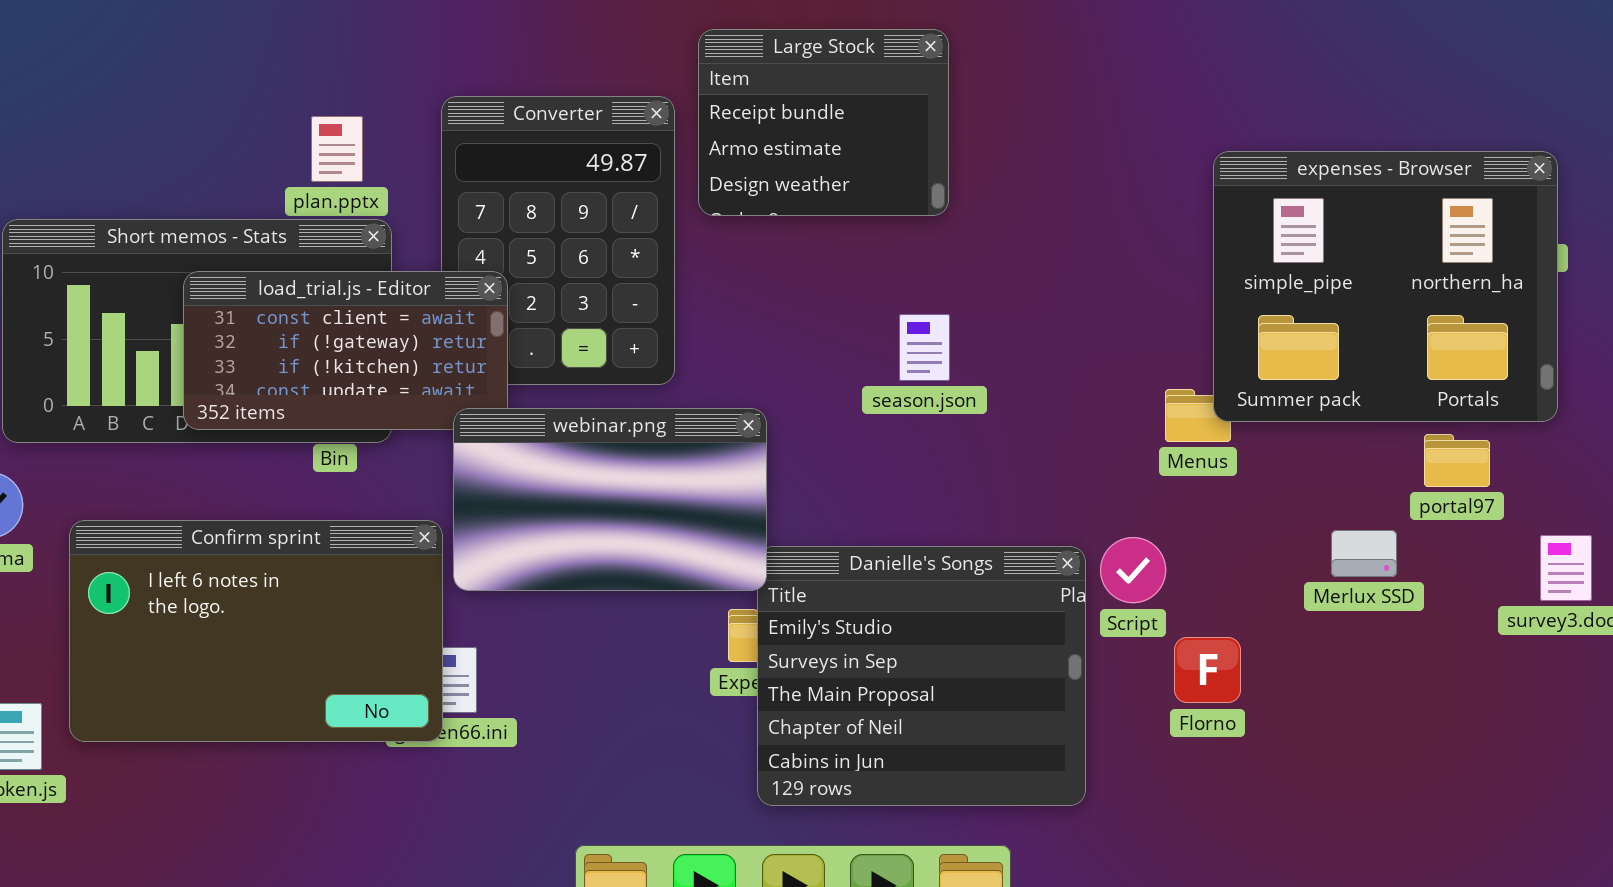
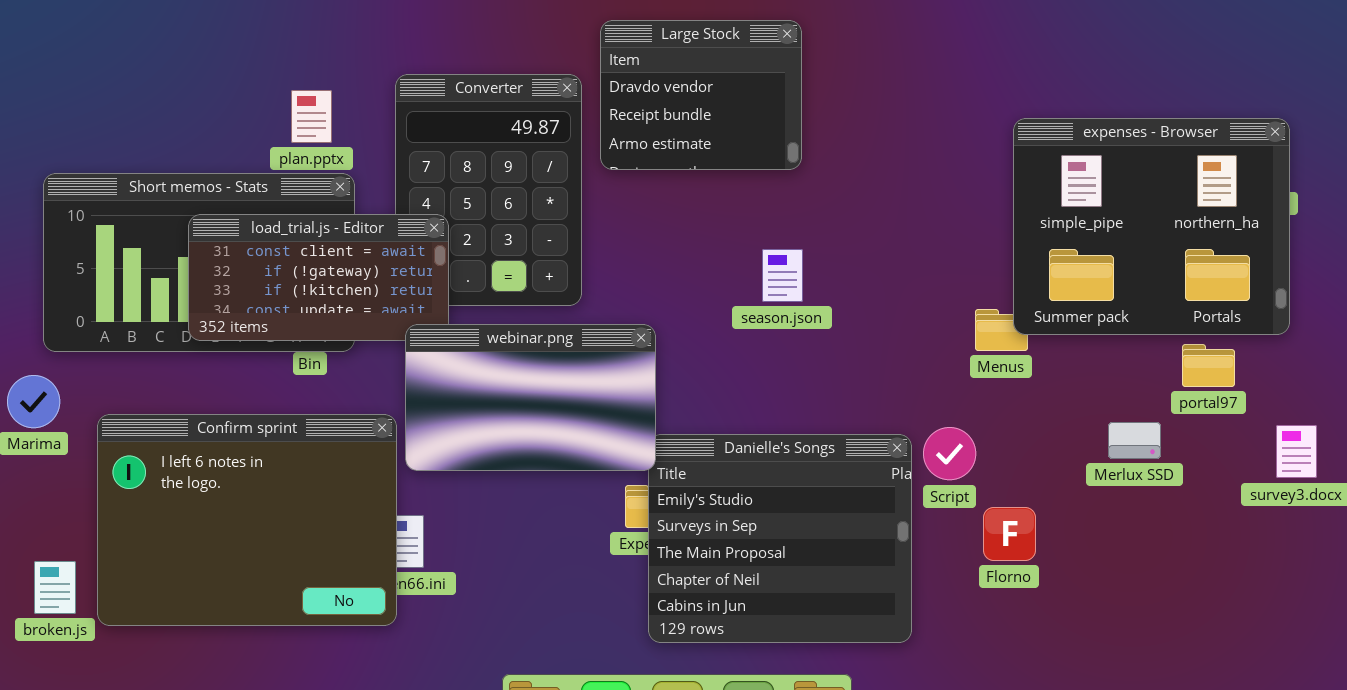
Large Stock: [698,29,949,216] -> [600,20,802,170], scrolled up 1 row
Confirm sprint: [69,520,443,742] -> [97,414,397,626], resized

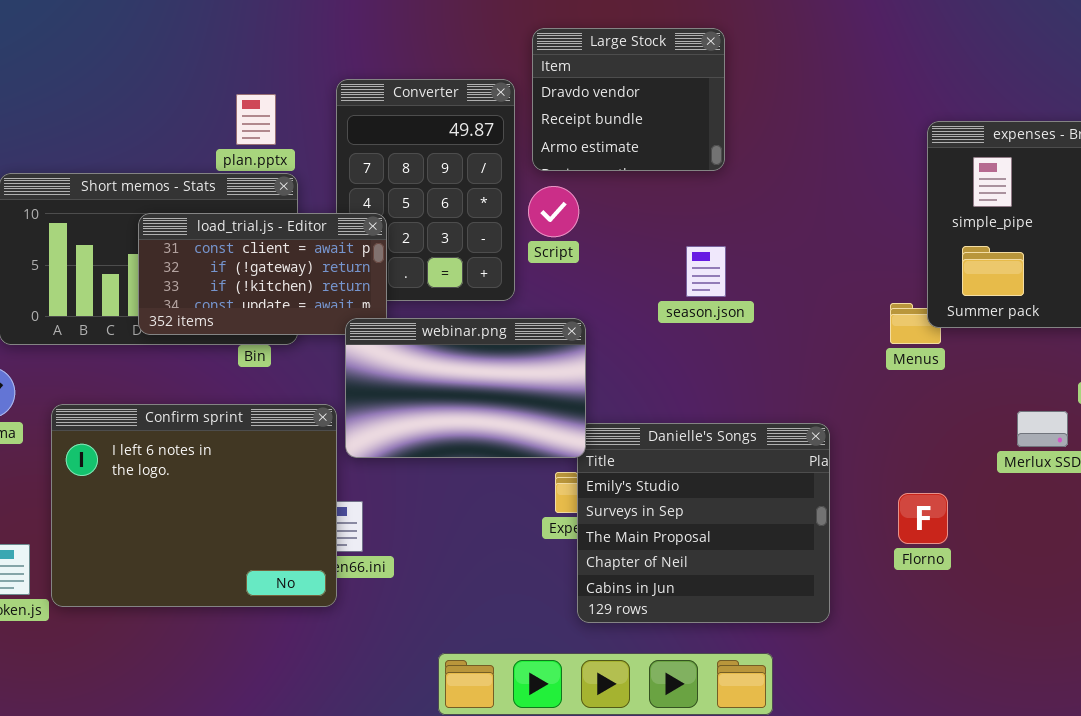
Script: [923,427,976,480] -> [528,186,579,237], moved

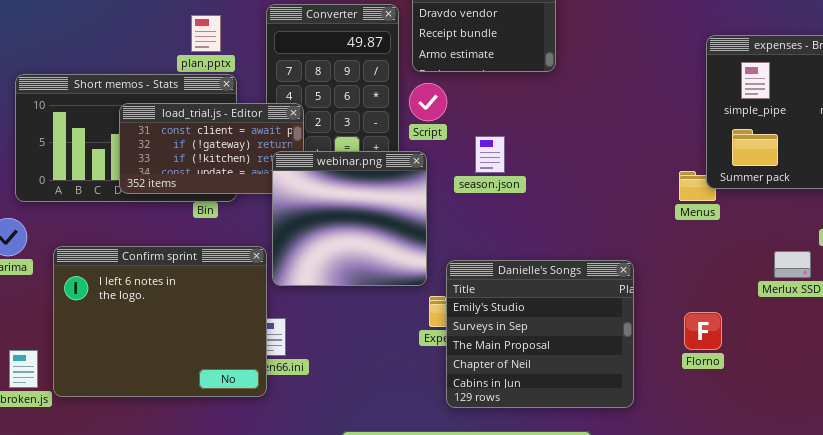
season.json: [686,246,726,297] -> [475,136,505,173], moved
webinar.png: [345,318,586,458] -> [272,151,427,286], resized

